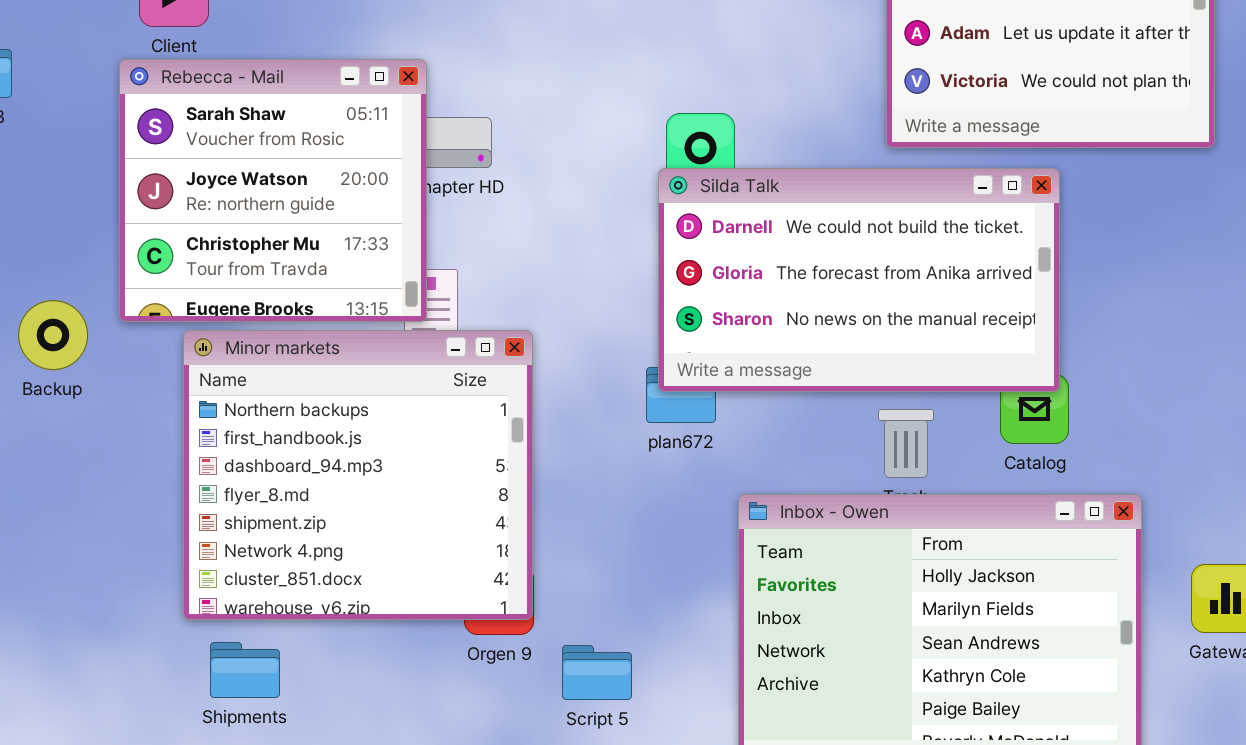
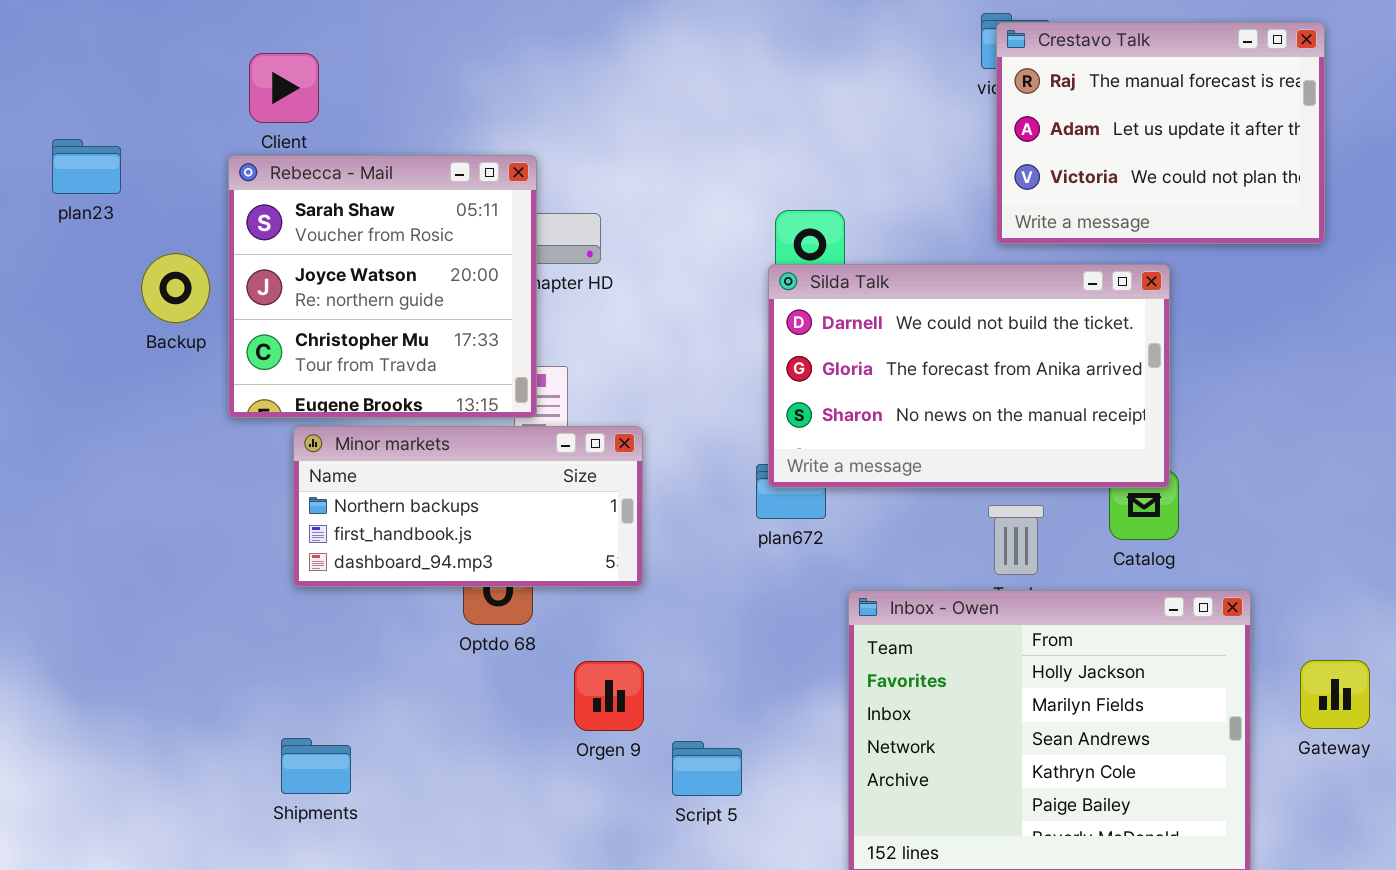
Backup: [18,300,88,370] -> [141,253,210,323], moved
Minor markets: [183,330,533,620] -> [293,426,643,587], resized
Shipments: [210,642,280,698] -> [281,738,351,794], moved

